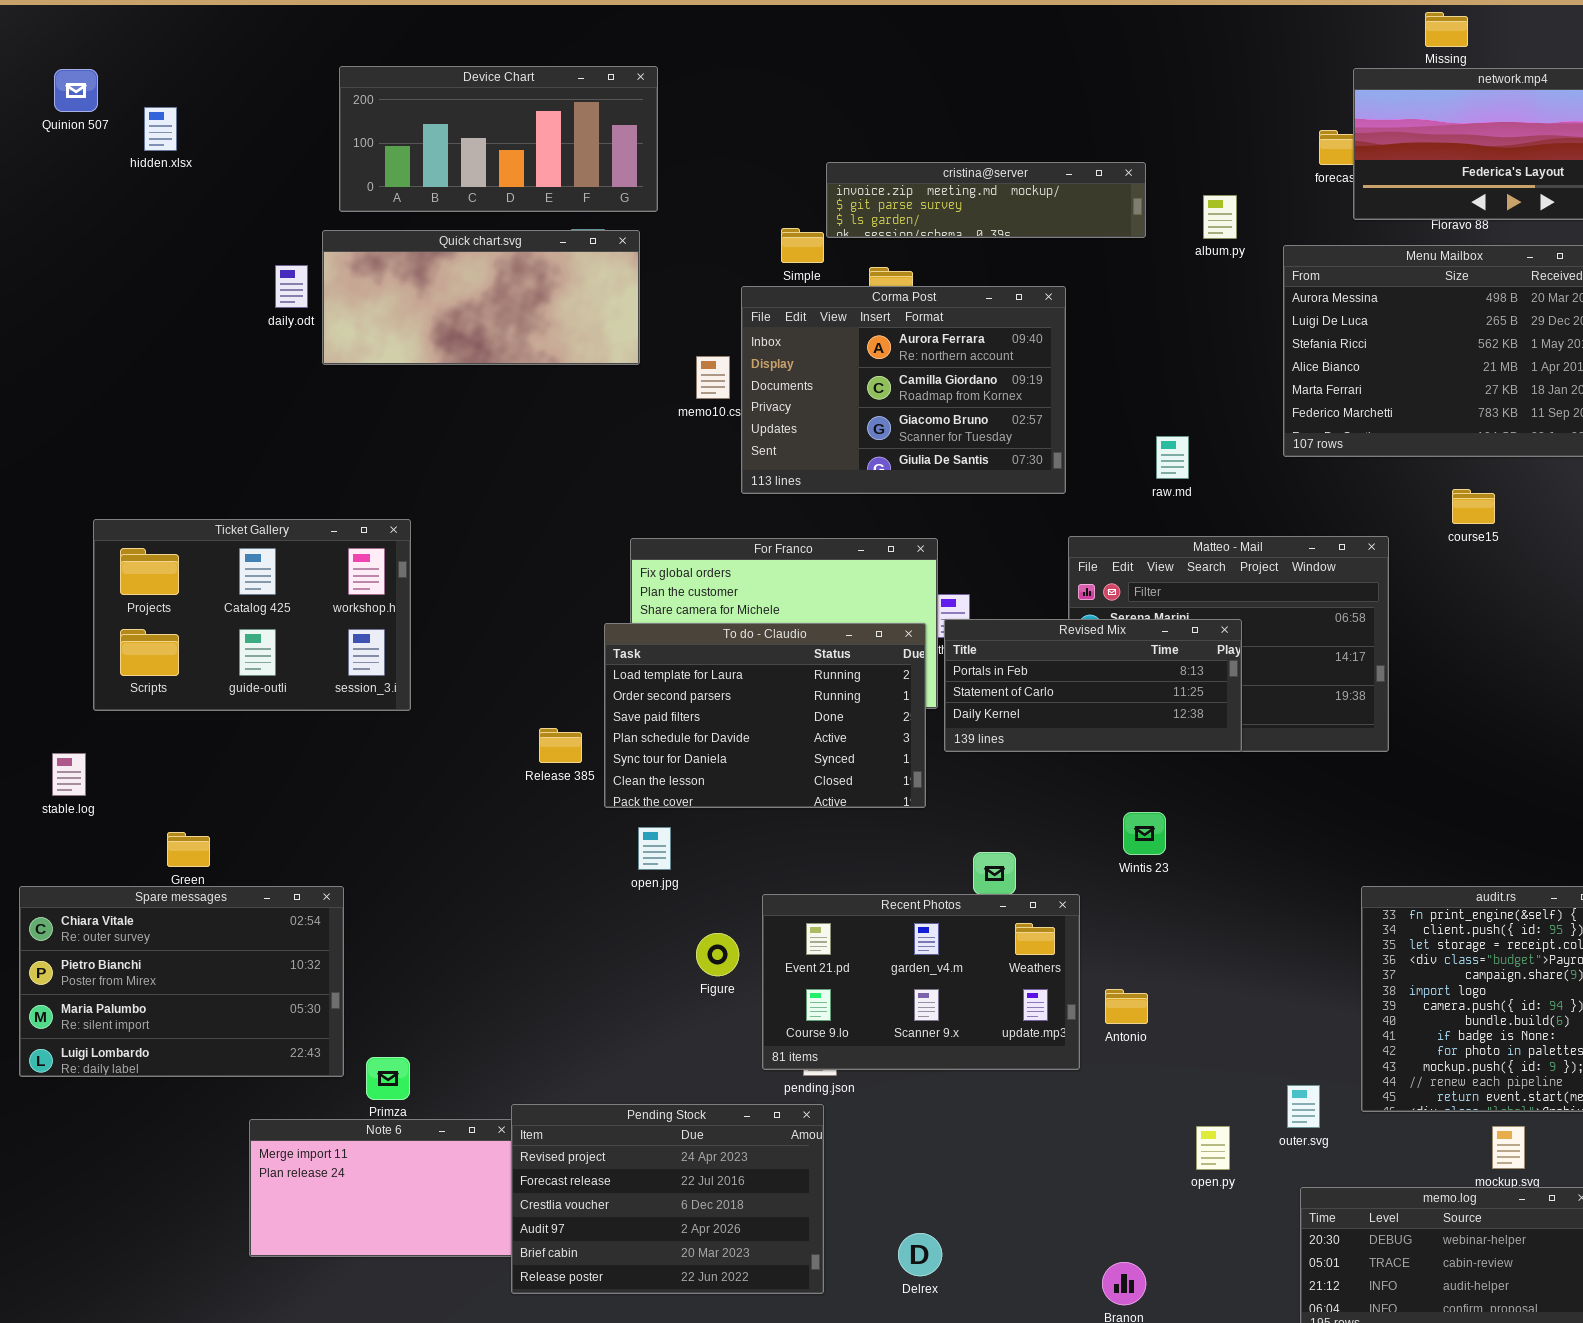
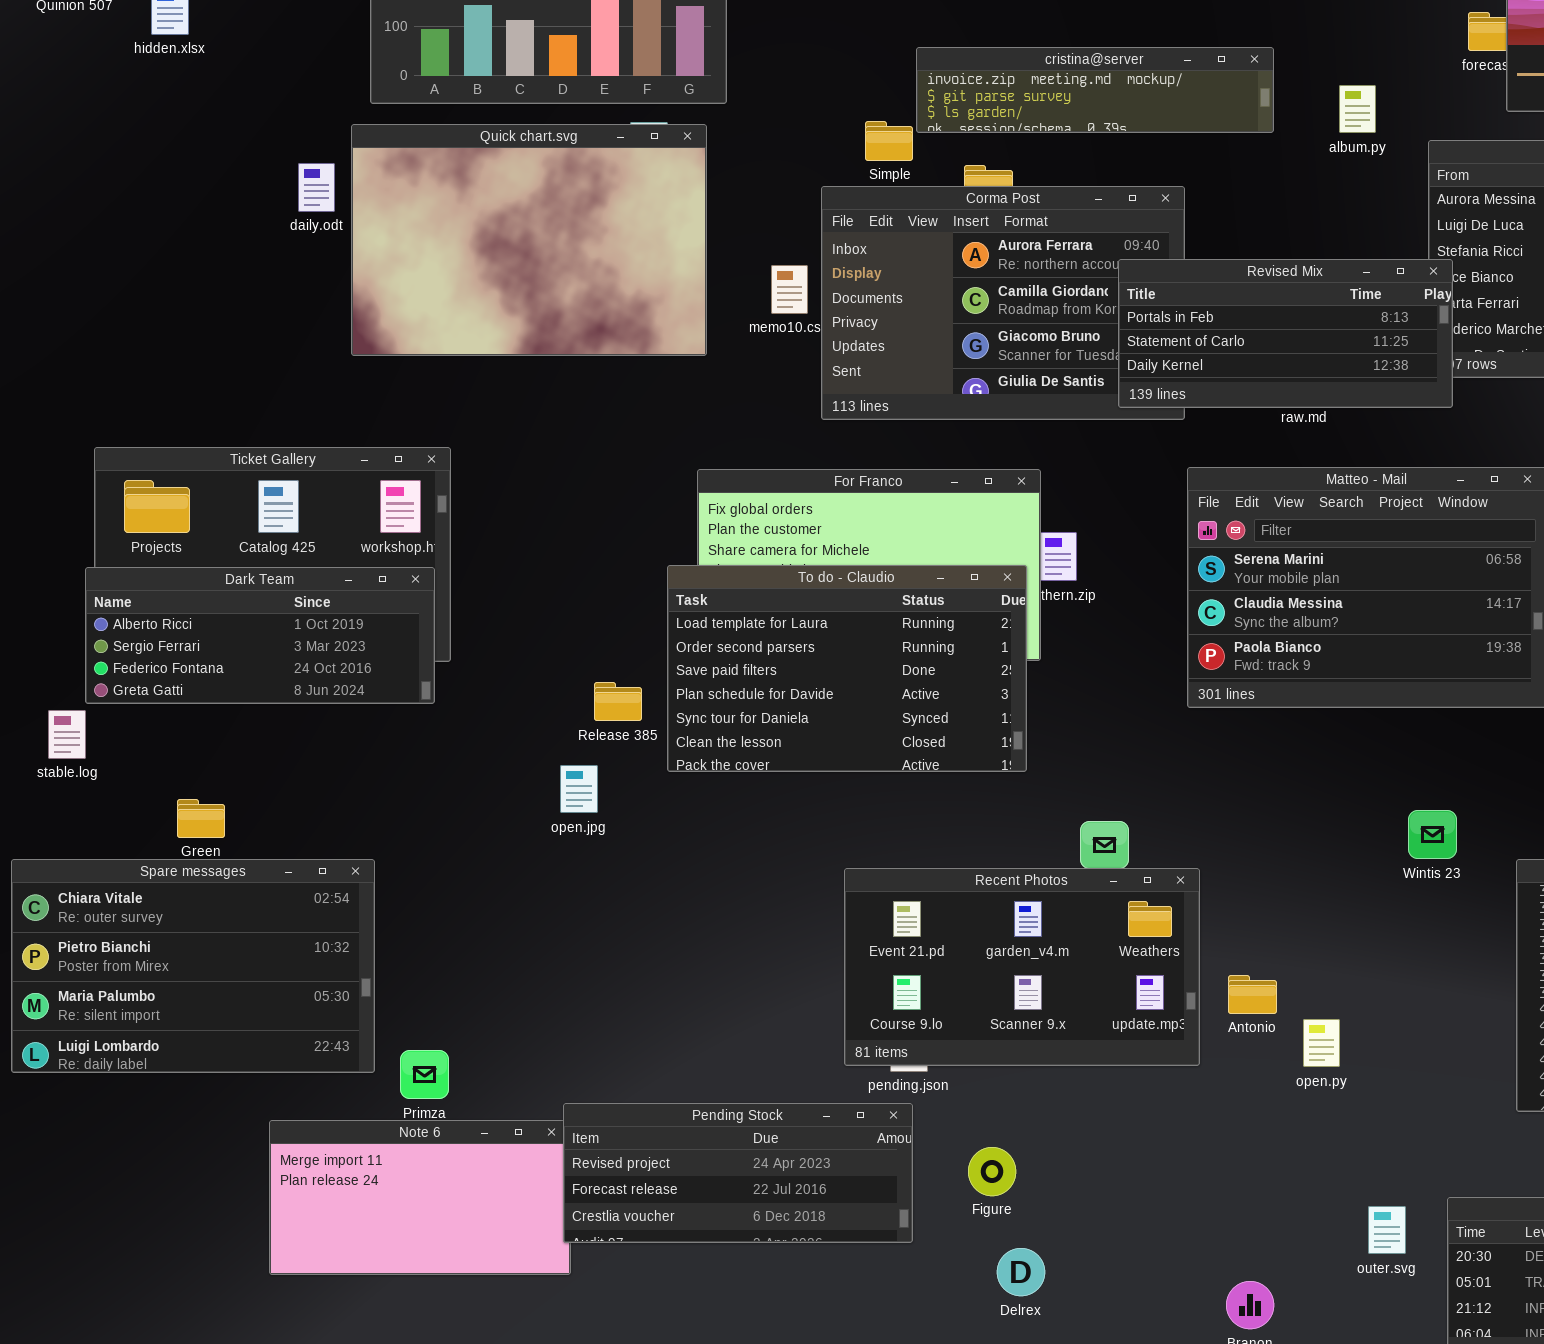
Quick chart.svg: [322,230,640,365] -> [351,124,707,356], resized
Revised Mix: [944,619,1242,752] -> [1118,259,1453,408], moved
Dark Team: none -> [85,567,435,704], opened
Wintis 23: [1123,812,1166,855] -> [1408,810,1457,859], moved
open.jpg: [638,827,671,870] -> [560,765,598,813], moved
Figure: [696,933,739,976] -> [968,1147,1016,1196], moved
outer.svg: [1287,1085,1320,1128] -> [1368,1206,1406,1254], moved
Pending Stock: [511,1104,824,1294] -> [563,1103,913,1243], resized
open.py: [1196,1126,1230,1170] -> [1303,1019,1340,1067], moved

